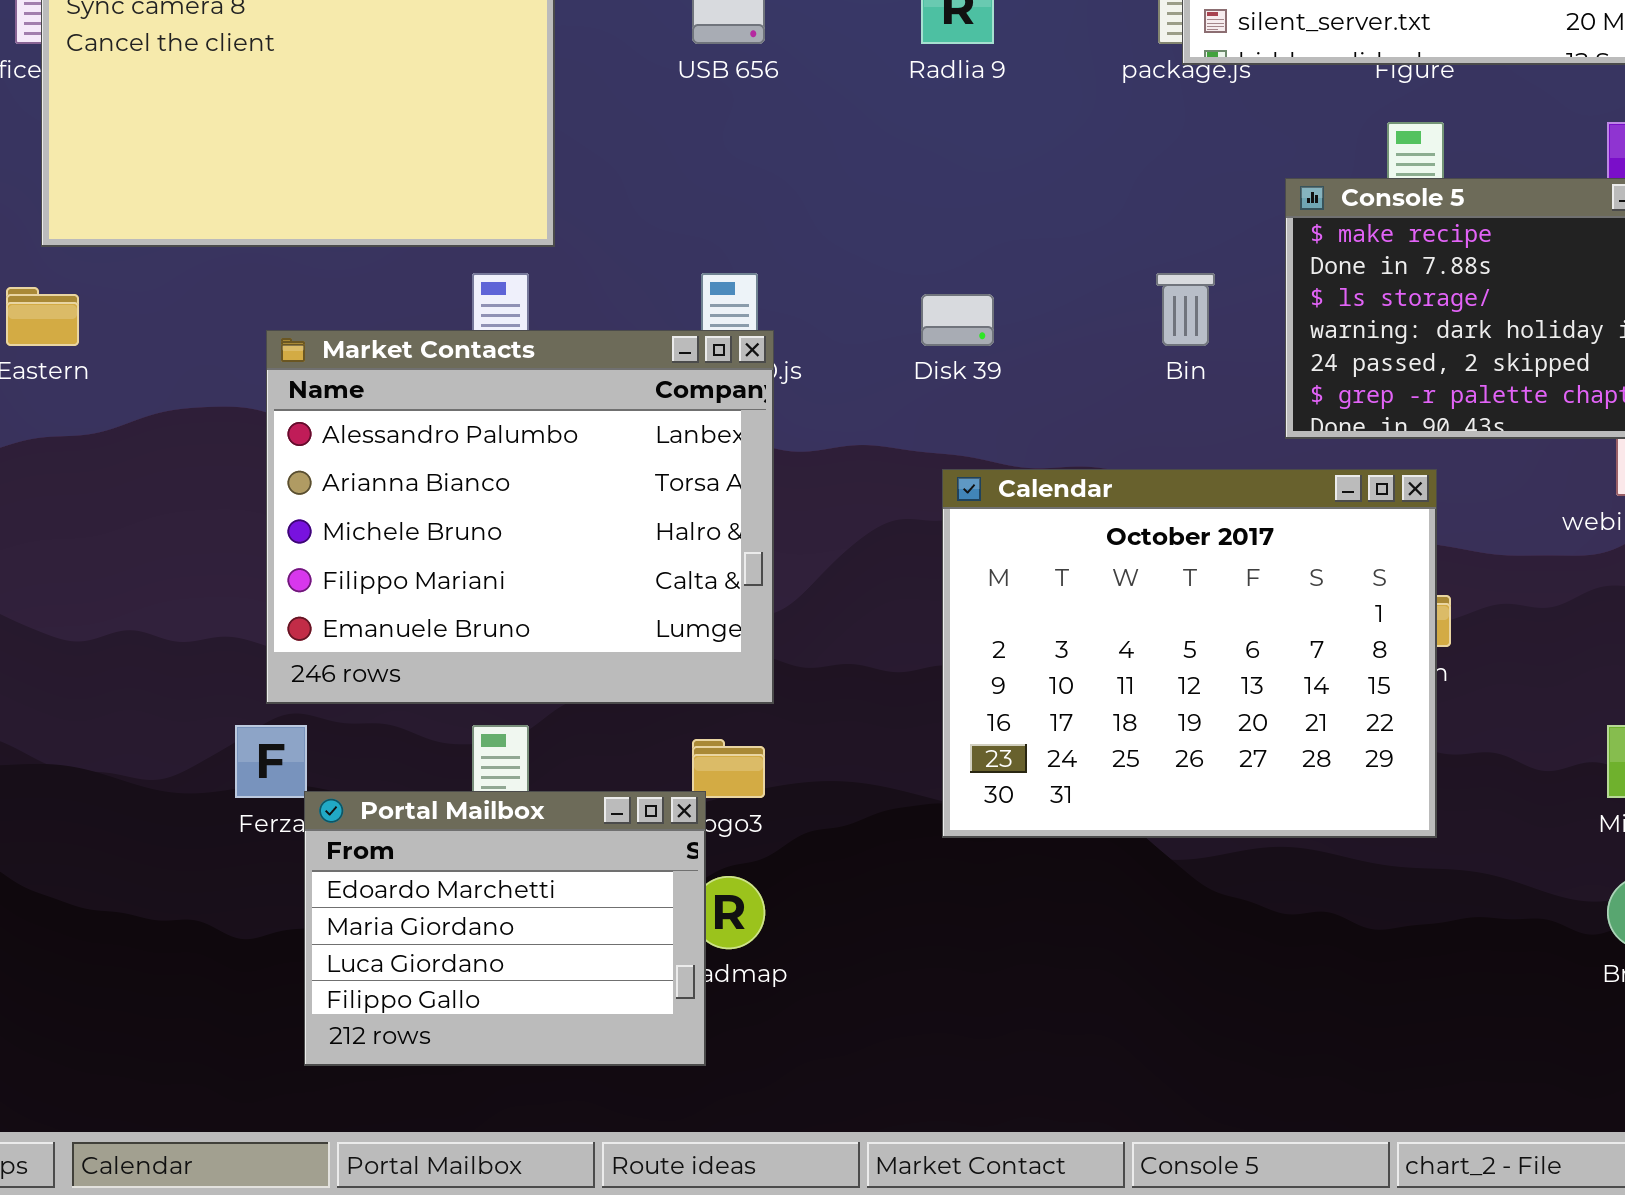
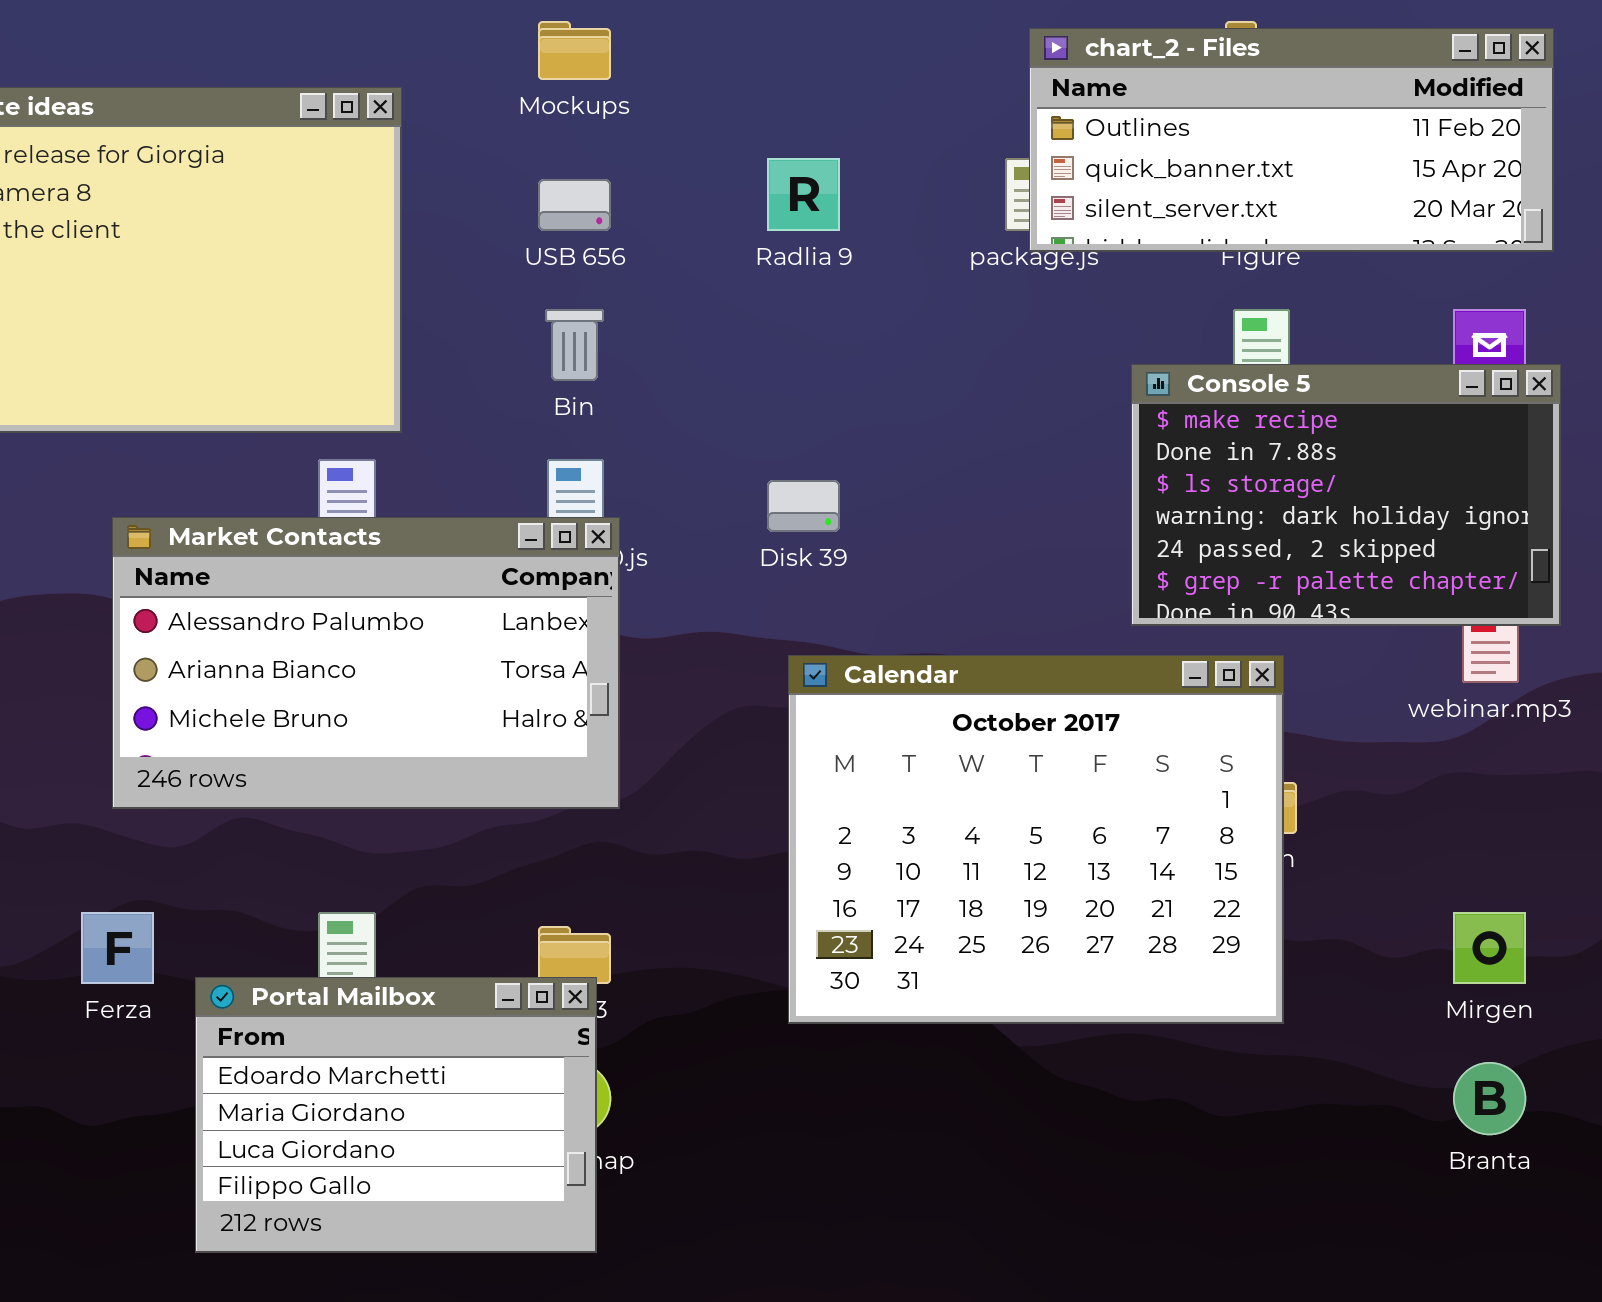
Bin: [1156,273,1215,346] -> [545,309,604,381], moved
Market Contacts: [266,330,774,704] -> [112,517,620,809], resized
Portal Mailbox: [304,791,706,1066] -> [195,977,597,1253], moved

